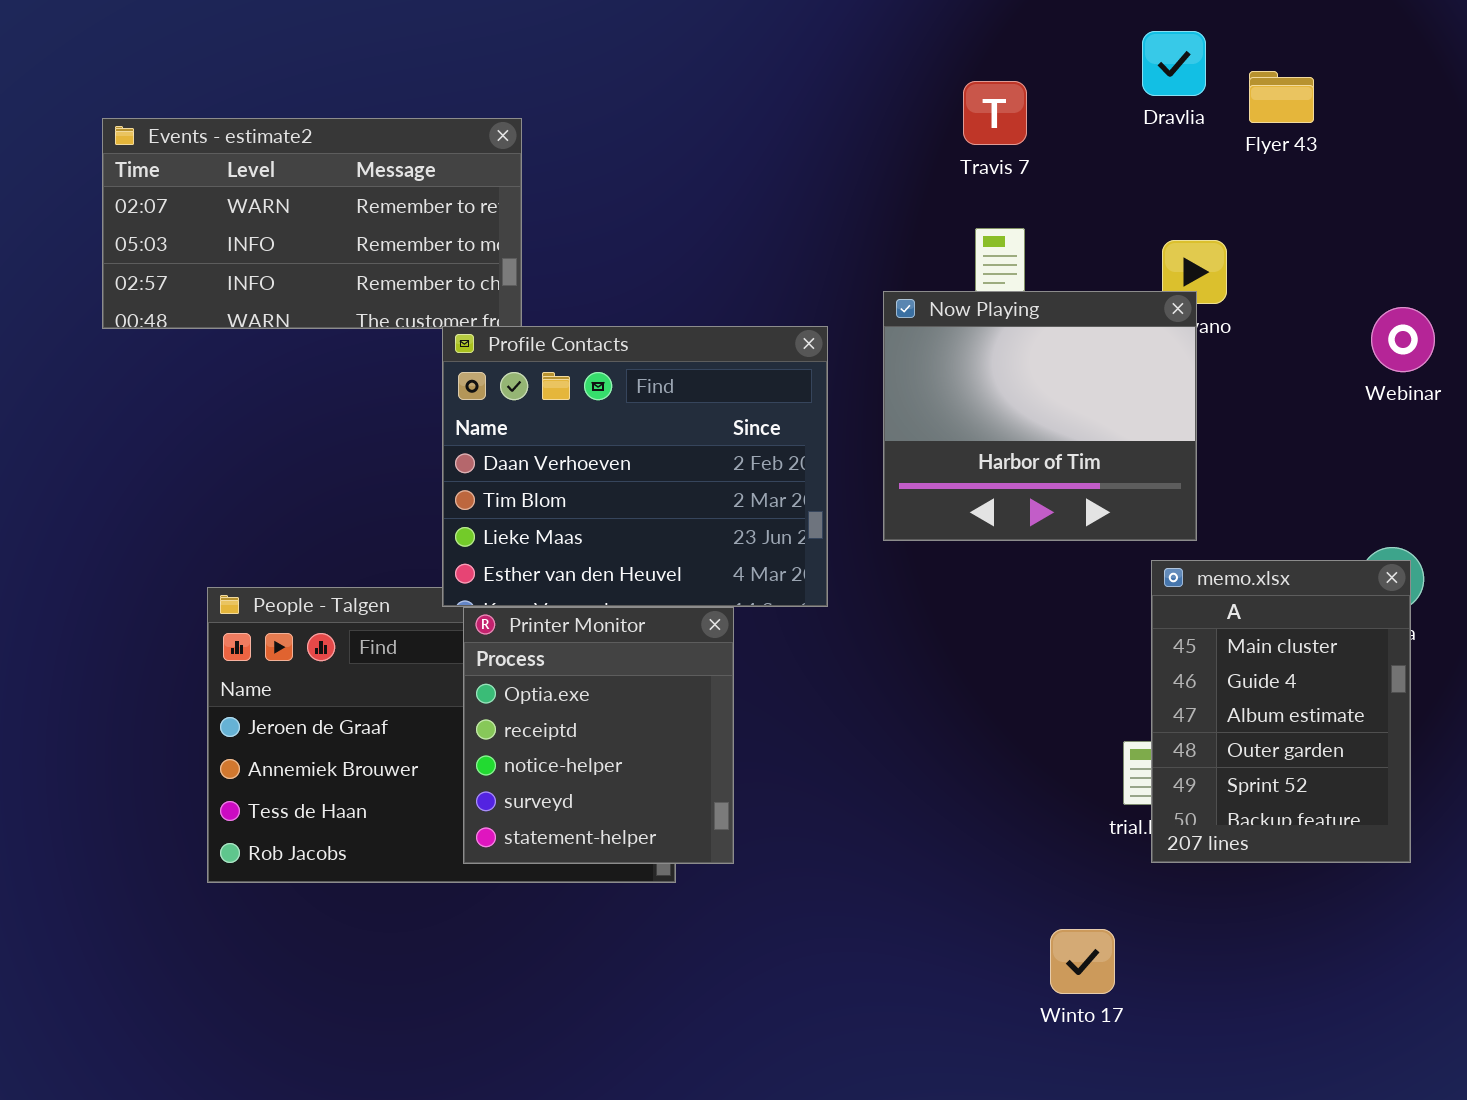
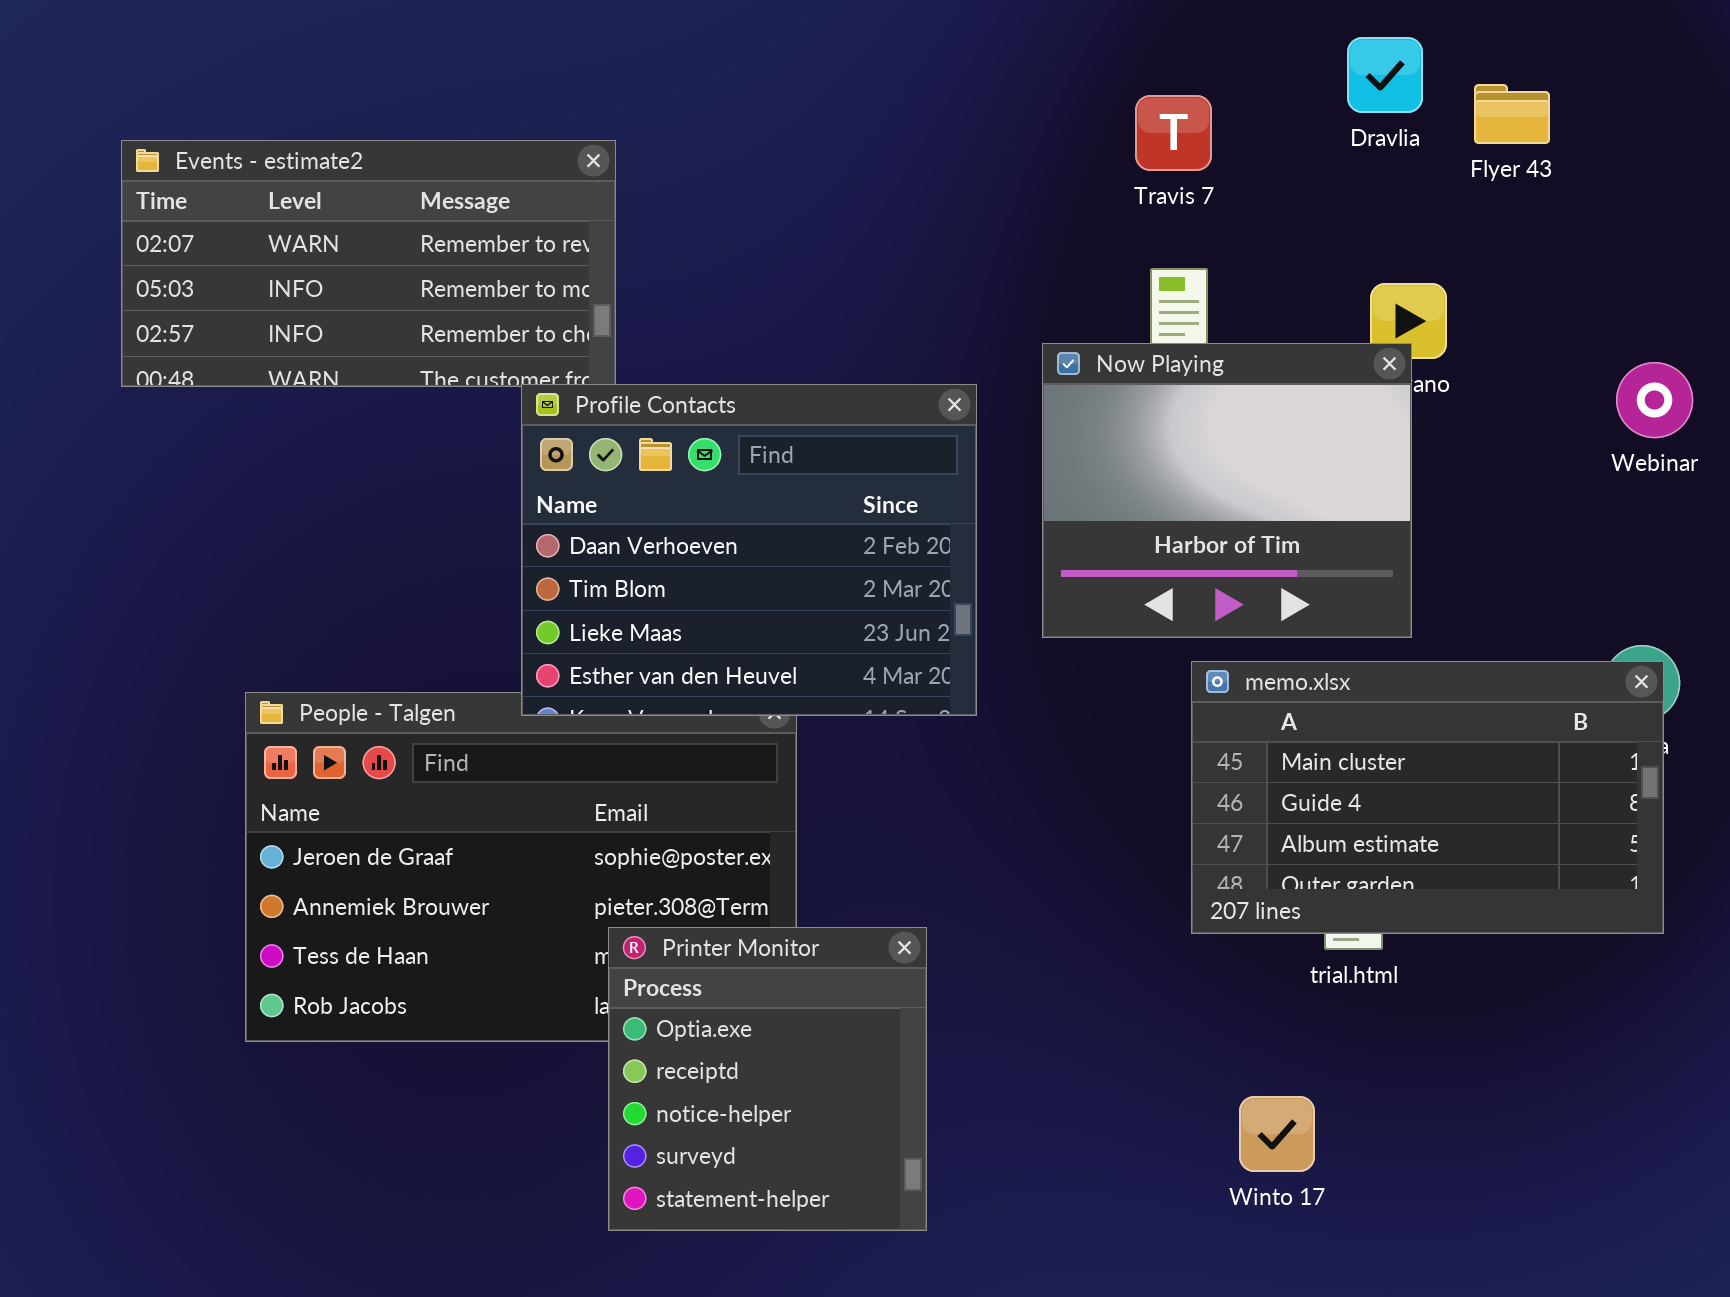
memo.xlsx: [1151,560,1411,863] -> [1191,661,1664,934], resized
Printer Monitor: [463,607,734,864] -> [608,927,927,1231], moved

